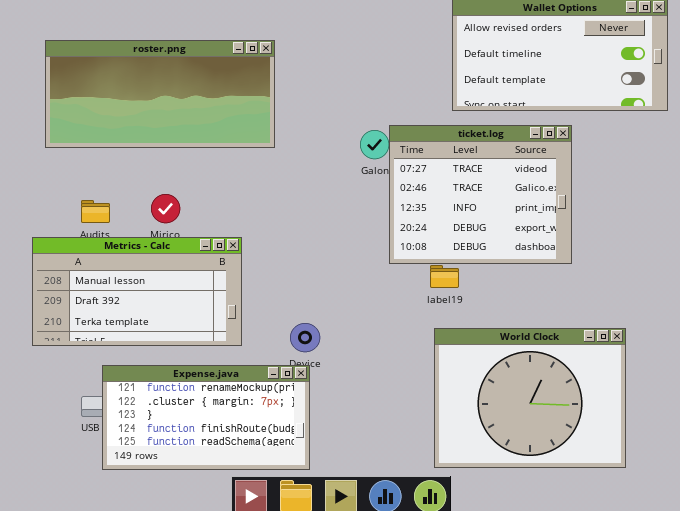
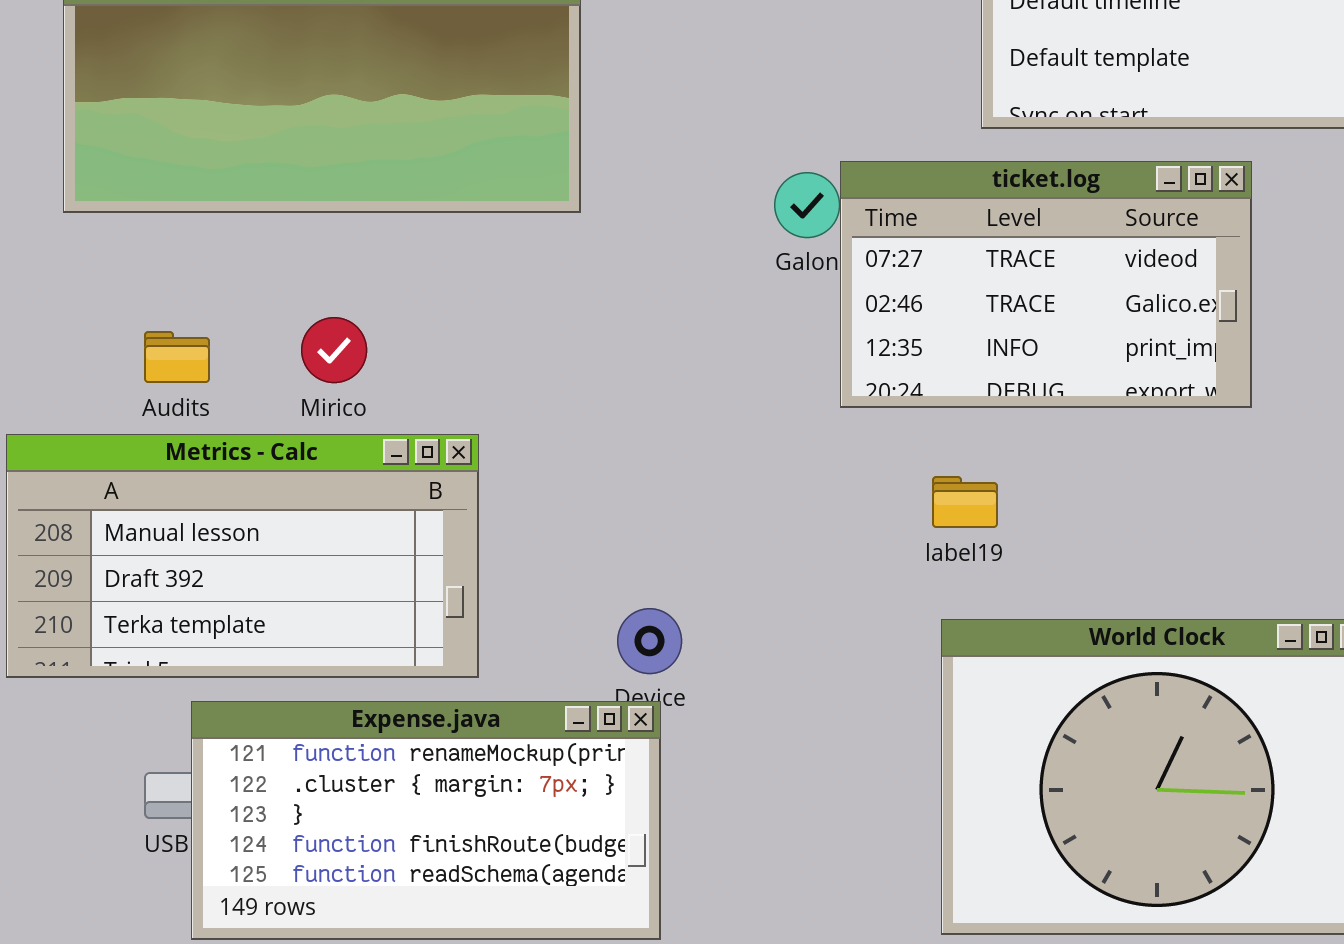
ticket.log: [389,125,572,264] -> [840,161,1252,408], resized
Metrics - Calc: [32,237,242,346] -> [6,434,479,678], moved

